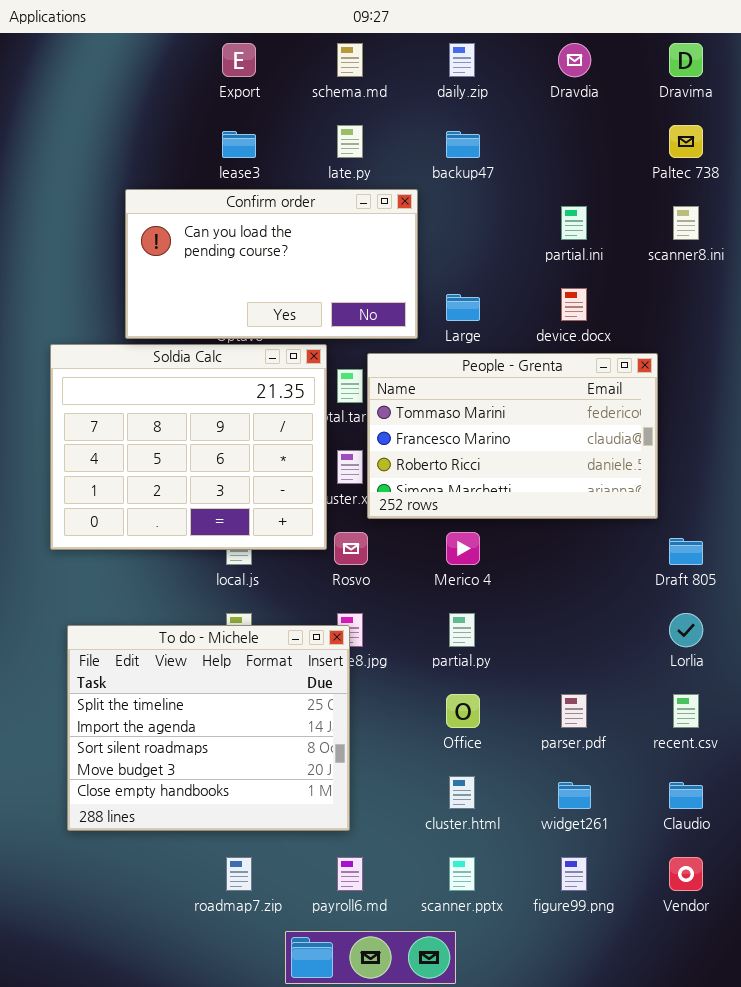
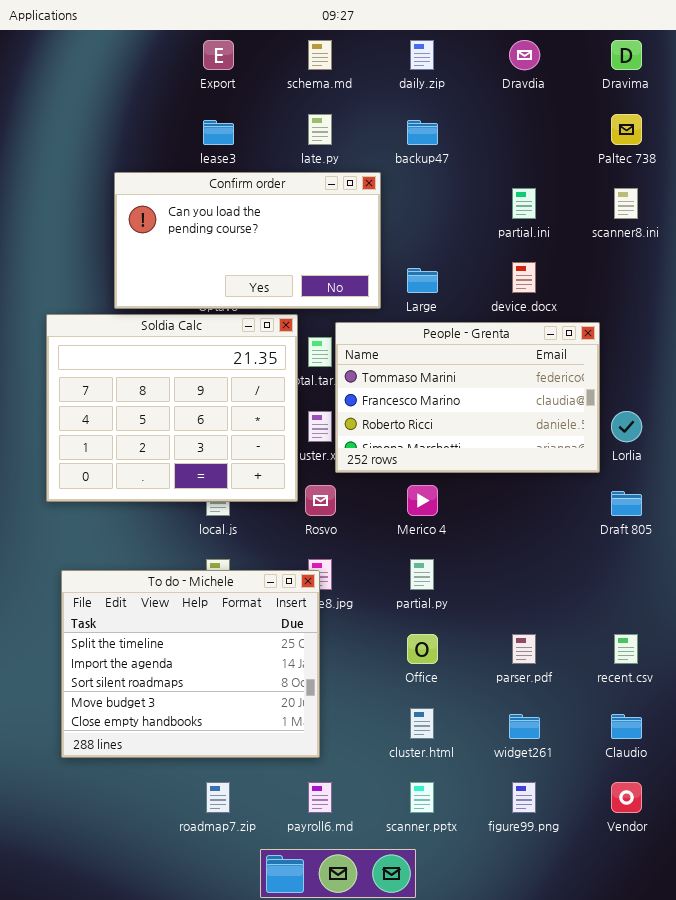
Lorlia: [669,613,703,647] -> [611,411,642,442], moved

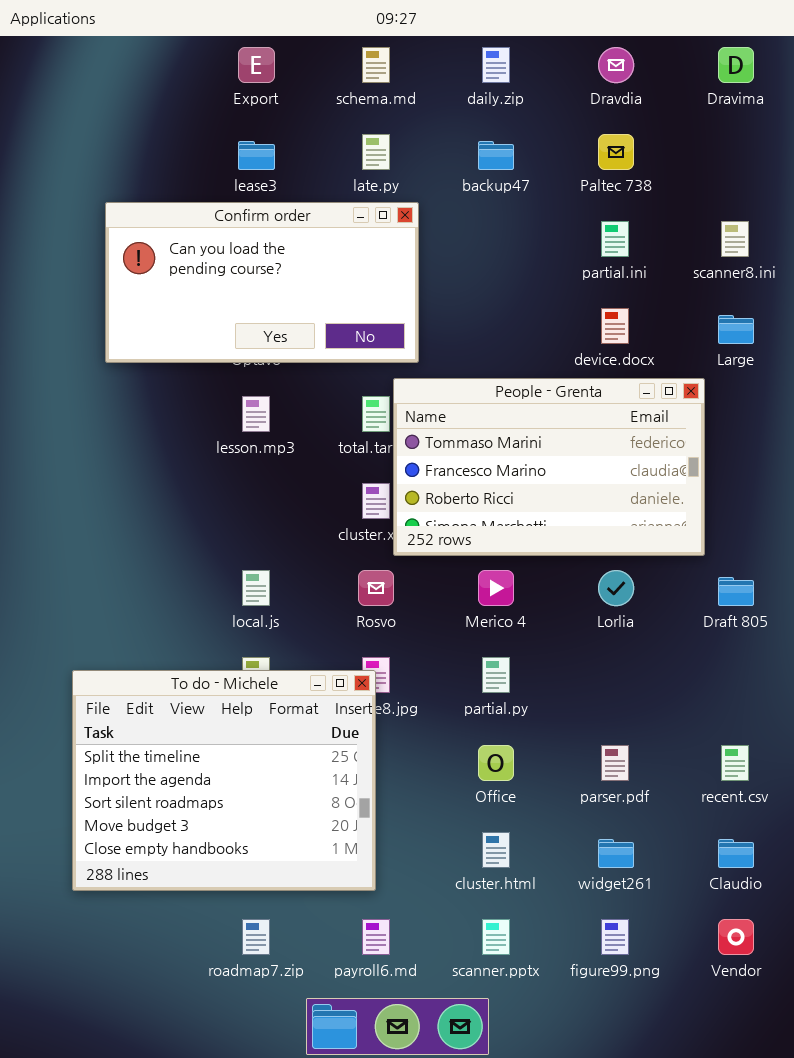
Paltec 738: [611,114,642,145] -> [598,134,634,170], moved
Confirm order: [114,172,381,309] -> [105,202,419,363], moved
Large: [407,268,438,293] -> [718,315,754,344], moved
Soldia Calc: [46,314,298,502] -> none, closed
Lorlia: [611,411,642,442] -> [598,570,634,606], moved

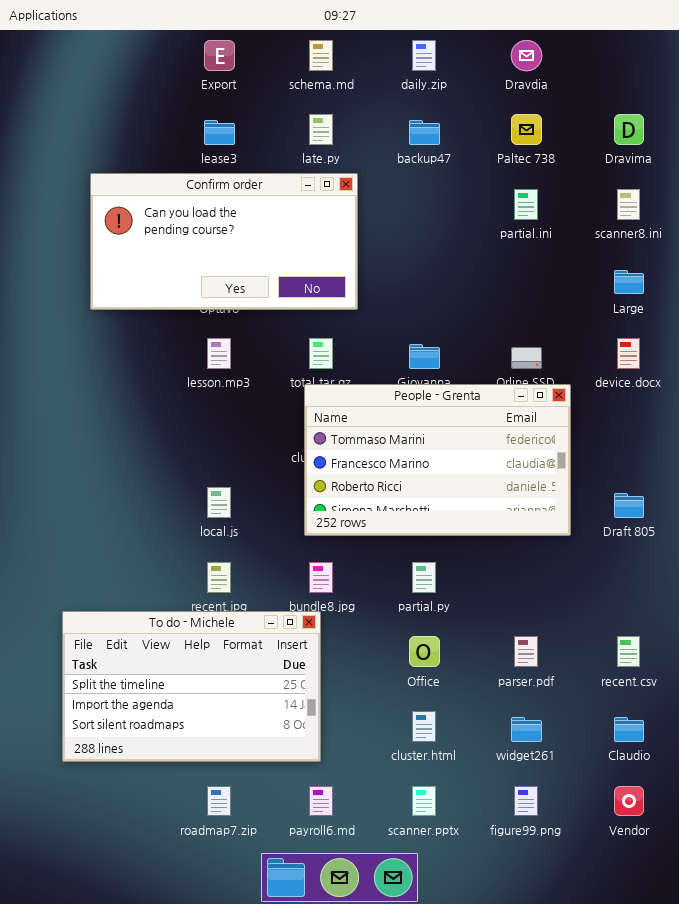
Dravima: [718,47,754,83] -> [614,114,644,145], moved
device.docx: [601,308,629,344] -> [617,338,640,369], moved
People - Grenta: [393,378,705,556] -> [304,384,571,536], moved
To do - Michele: [72,670,376,891] -> [62,611,321,762], resized

